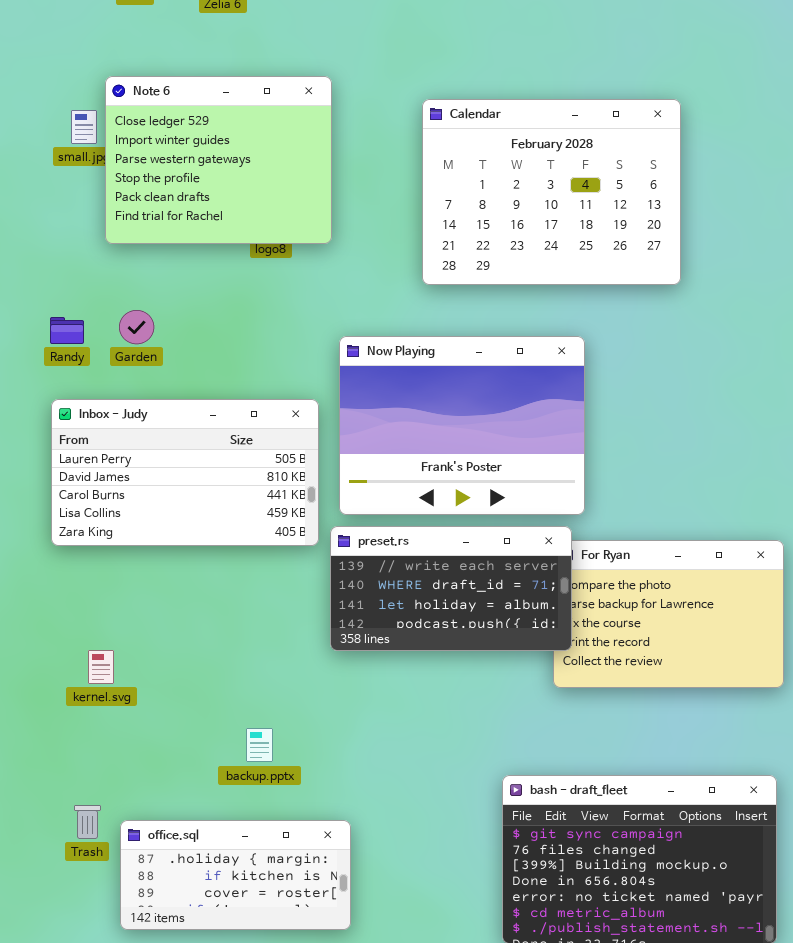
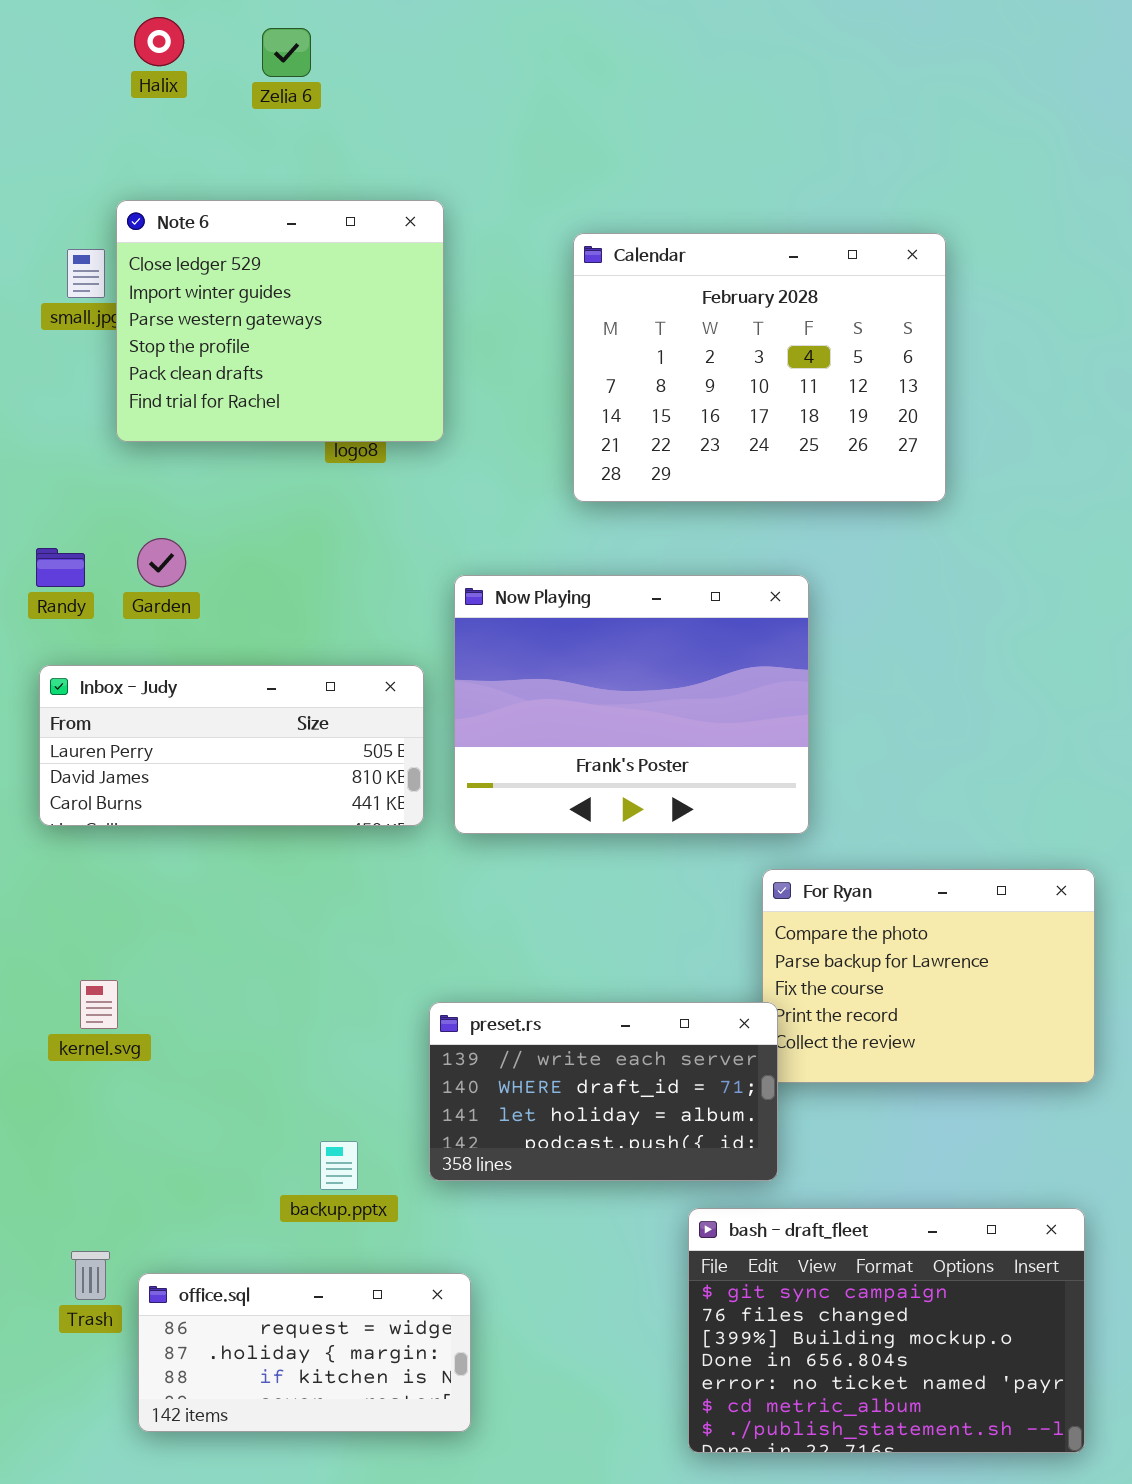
Inbox - Judy: [51,399,319,546] -> [39,665,424,826], resized
preset.rs: [330,526,572,651] -> [429,1002,778,1181], moved
kernel.svg: [88,650,114,684] -> [80,980,118,1029], moved
office.sql: [120,820,351,930] -> [138,1273,471,1432], scrolled up 1 row

